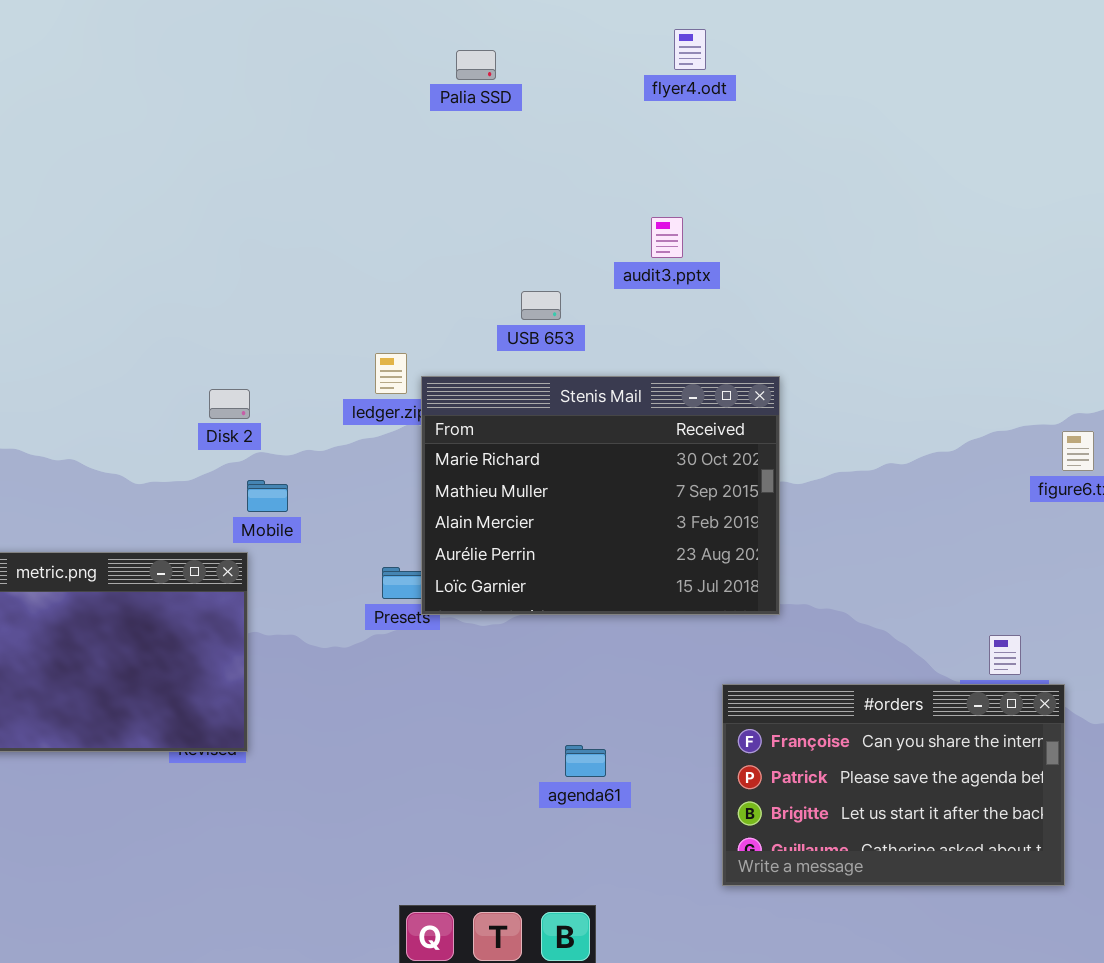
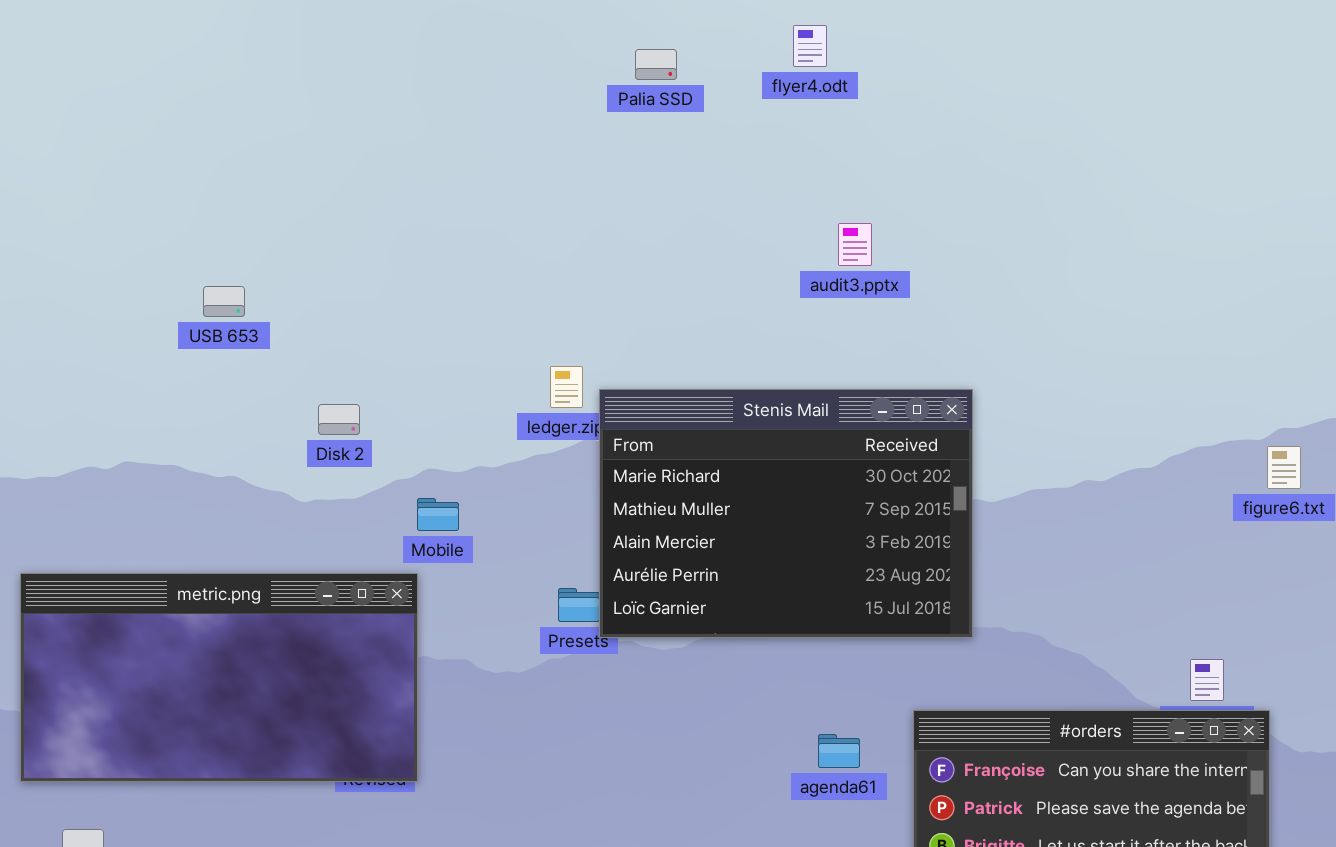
flyer4.odt: [674,29,706,70] -> [793,25,827,67], moved
USB 653: [521,291,561,320] -> [203,286,245,317], moved
Disk 2: [209,389,250,419] -> [318,404,360,435], moved
agenda61: [565,745,606,777] -> [818,734,860,768], moved

